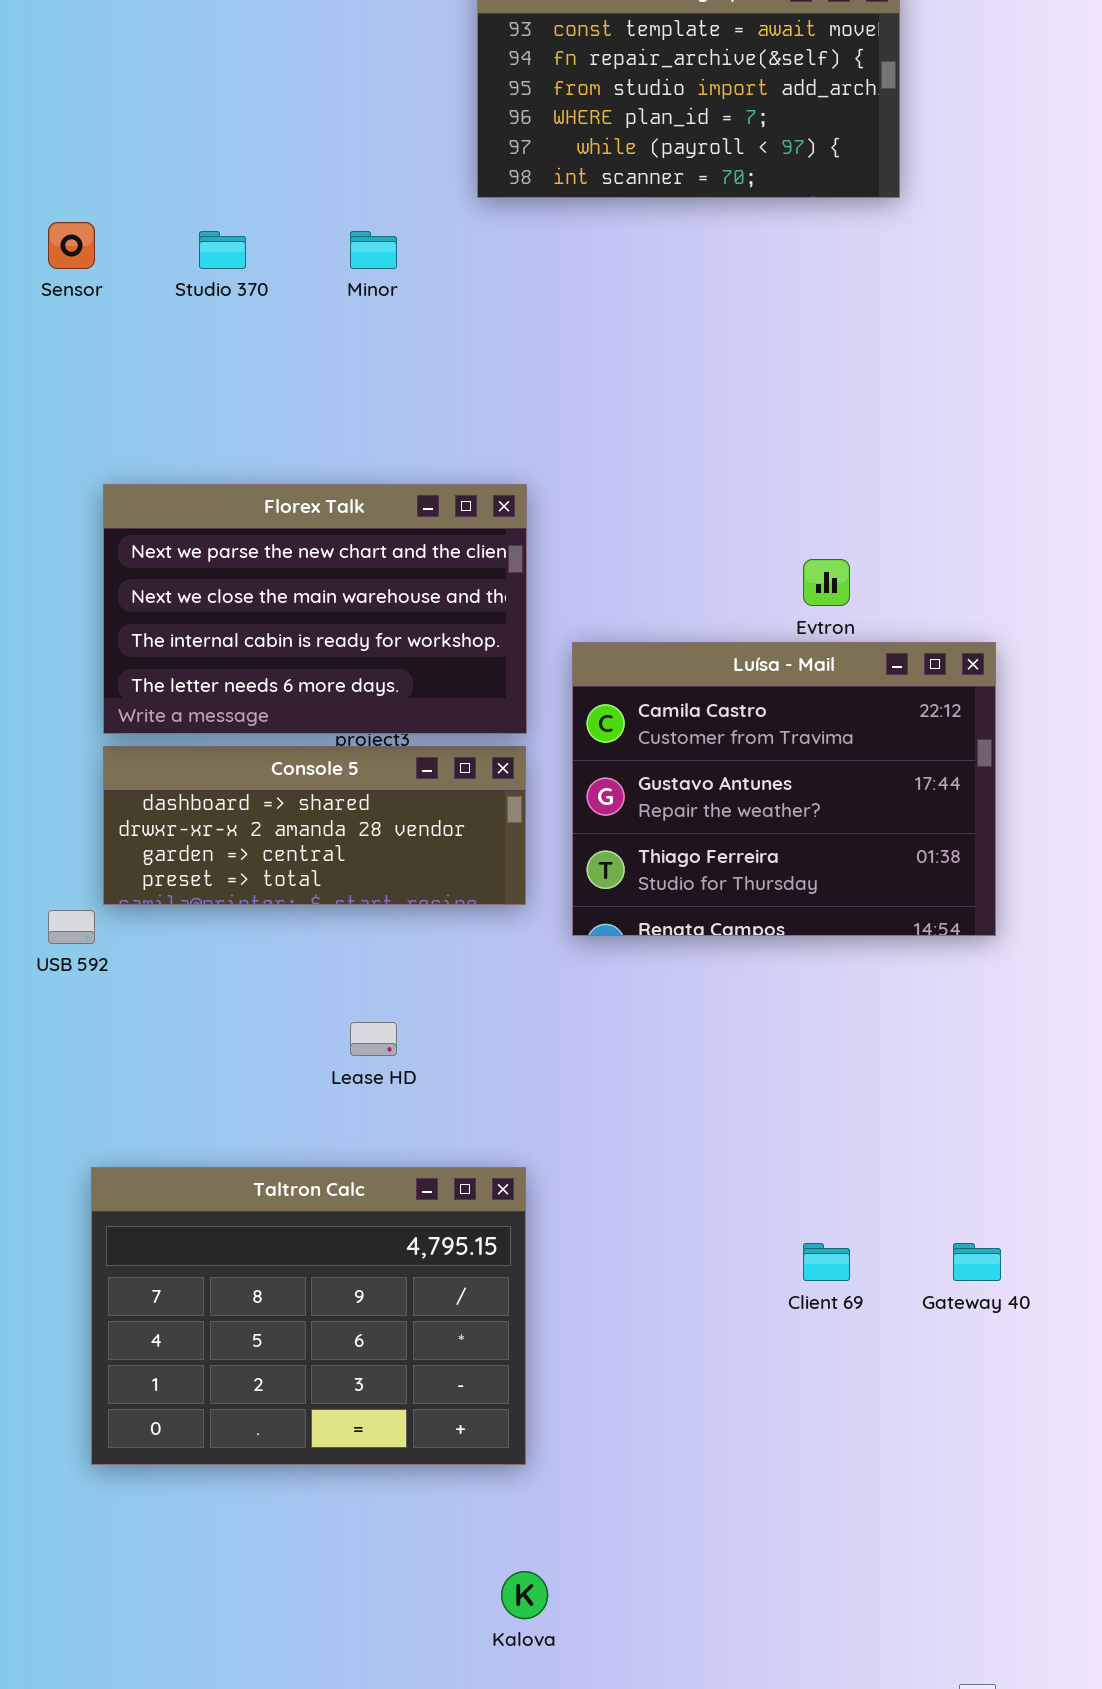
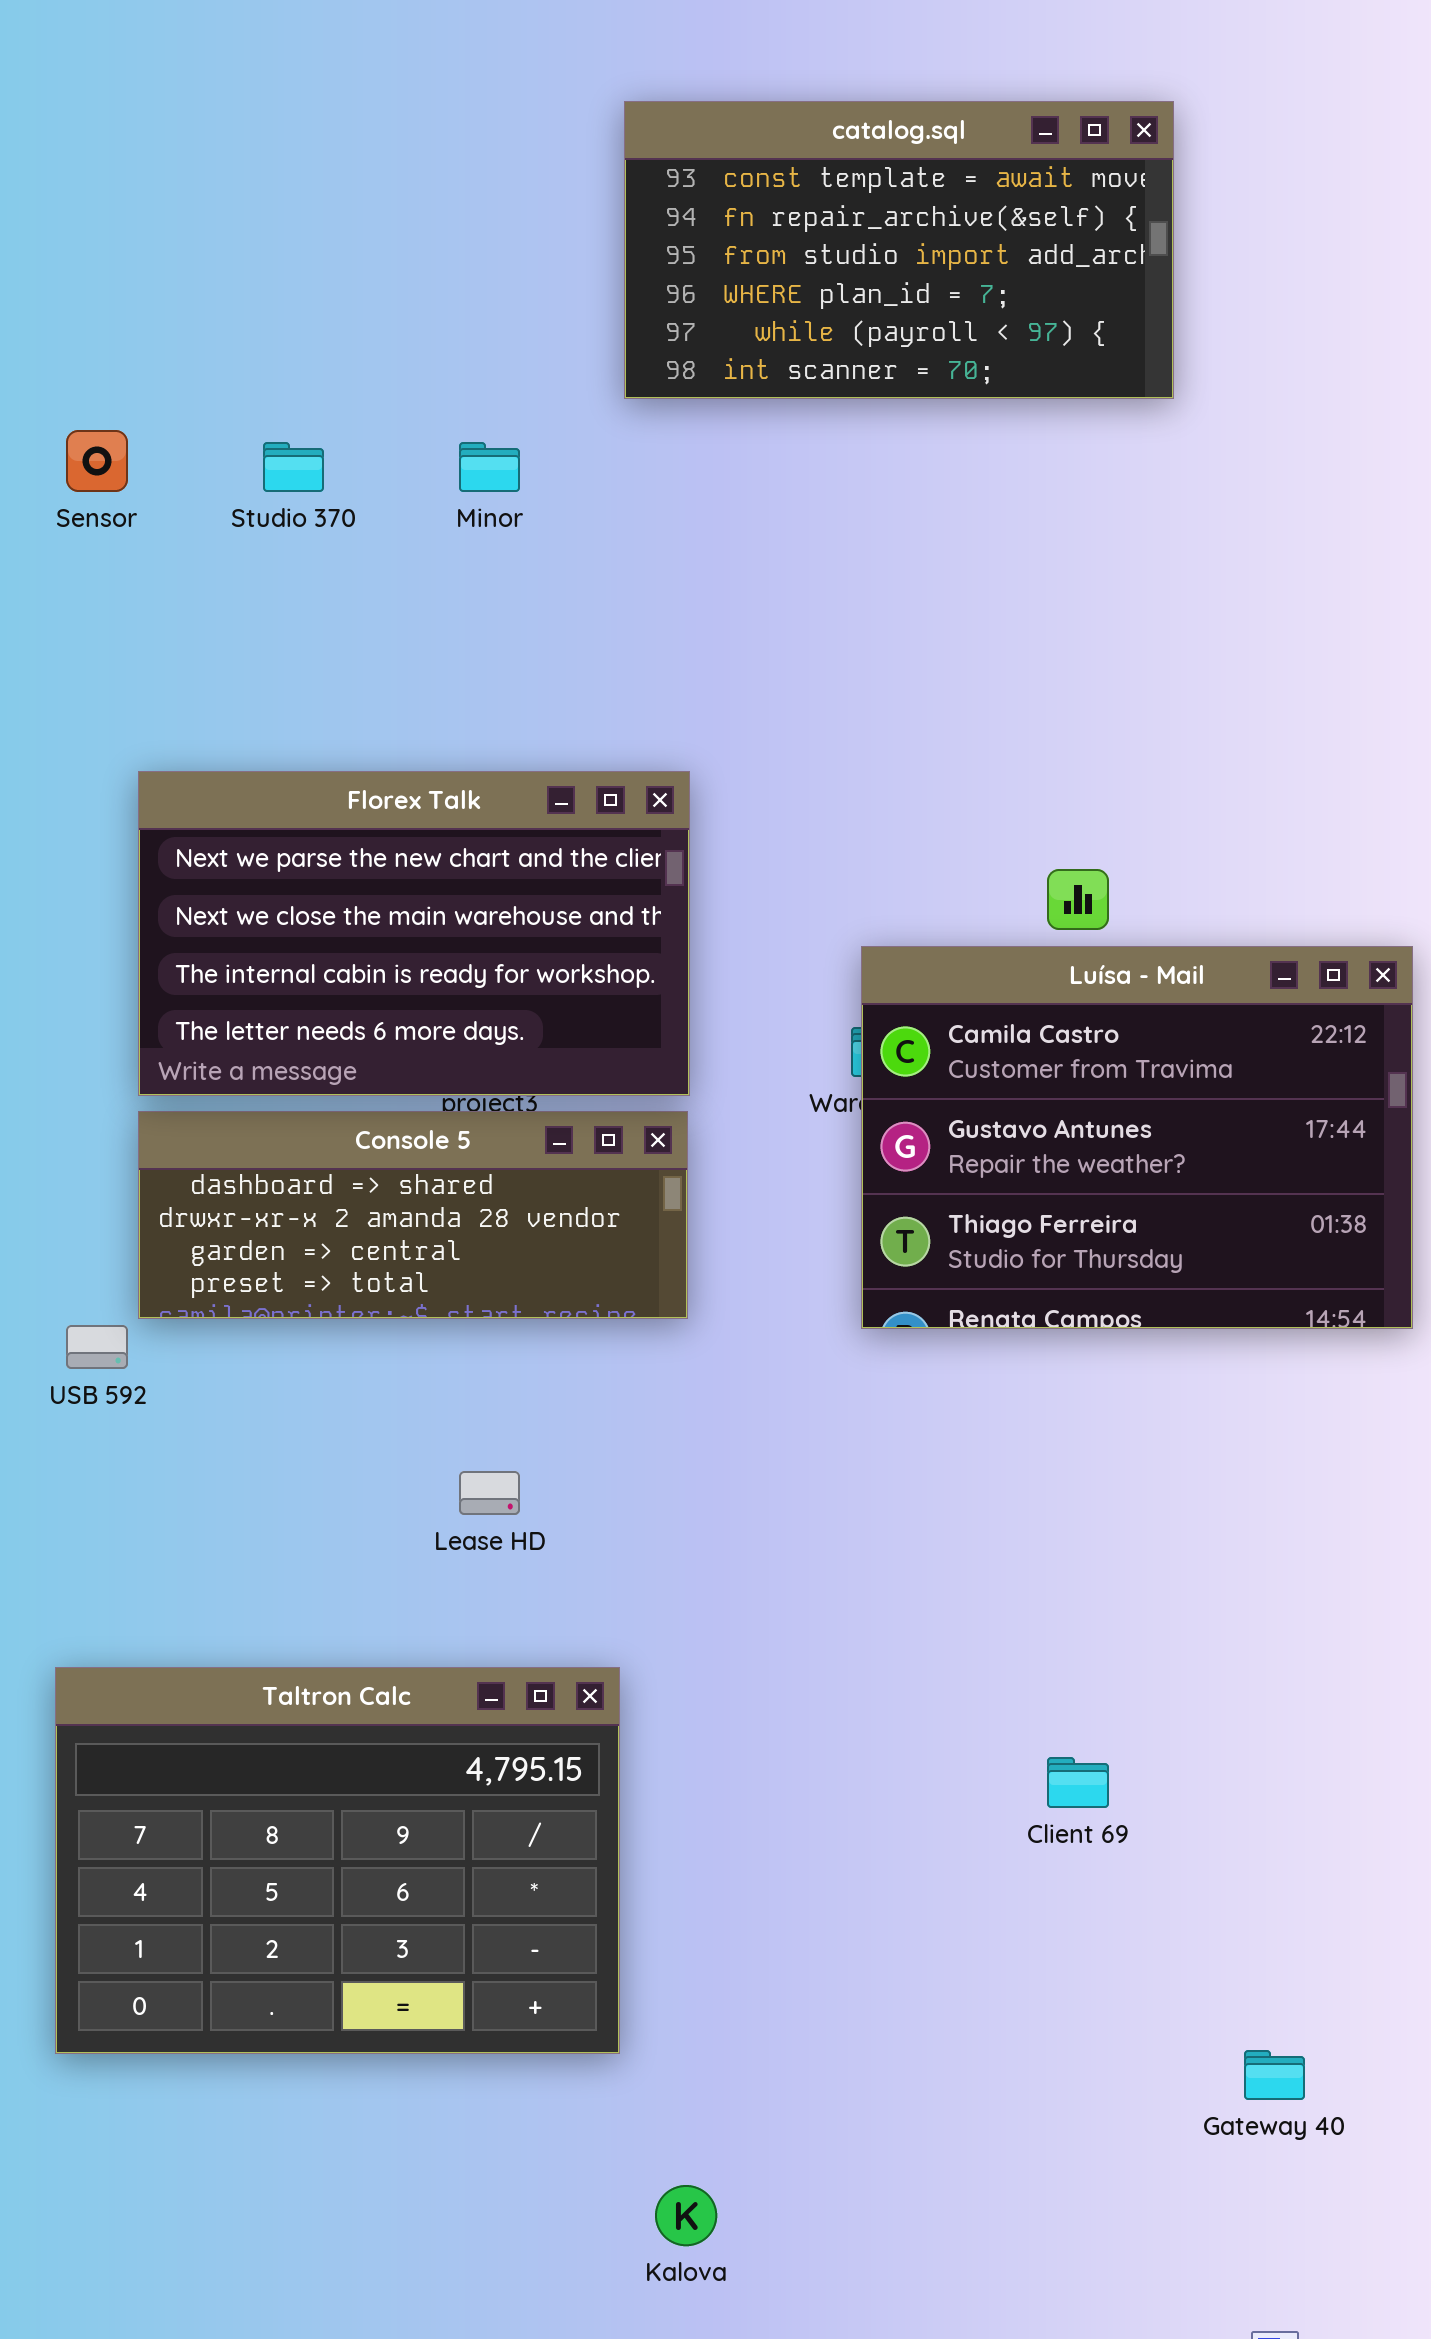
Luísa - Mail: [572,642,996,936] -> [861,946,1413,1329], moved
Taltron Calc: [91,1167,526,1465] -> [55,1667,620,2054], moved
Gateway 40: [953,1243,1001,1281] -> [1244,2050,1305,2100], moved

